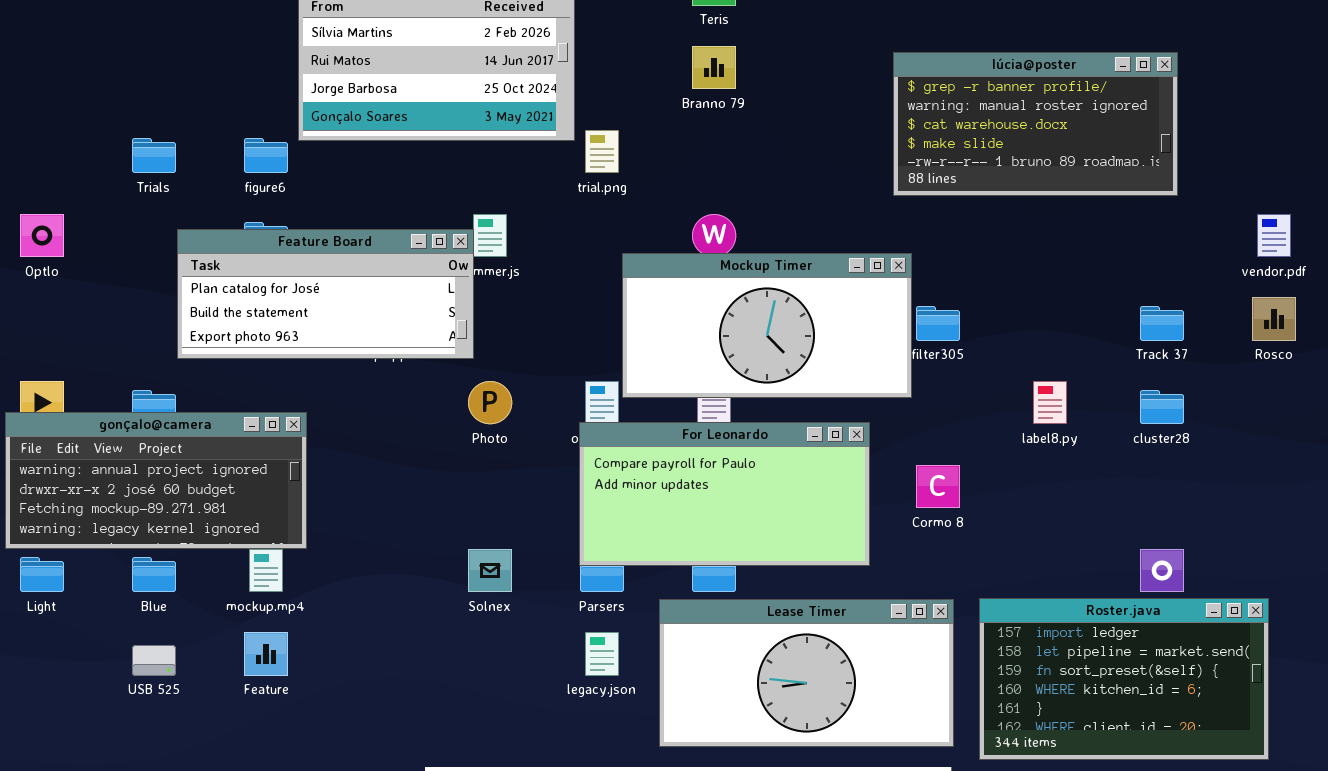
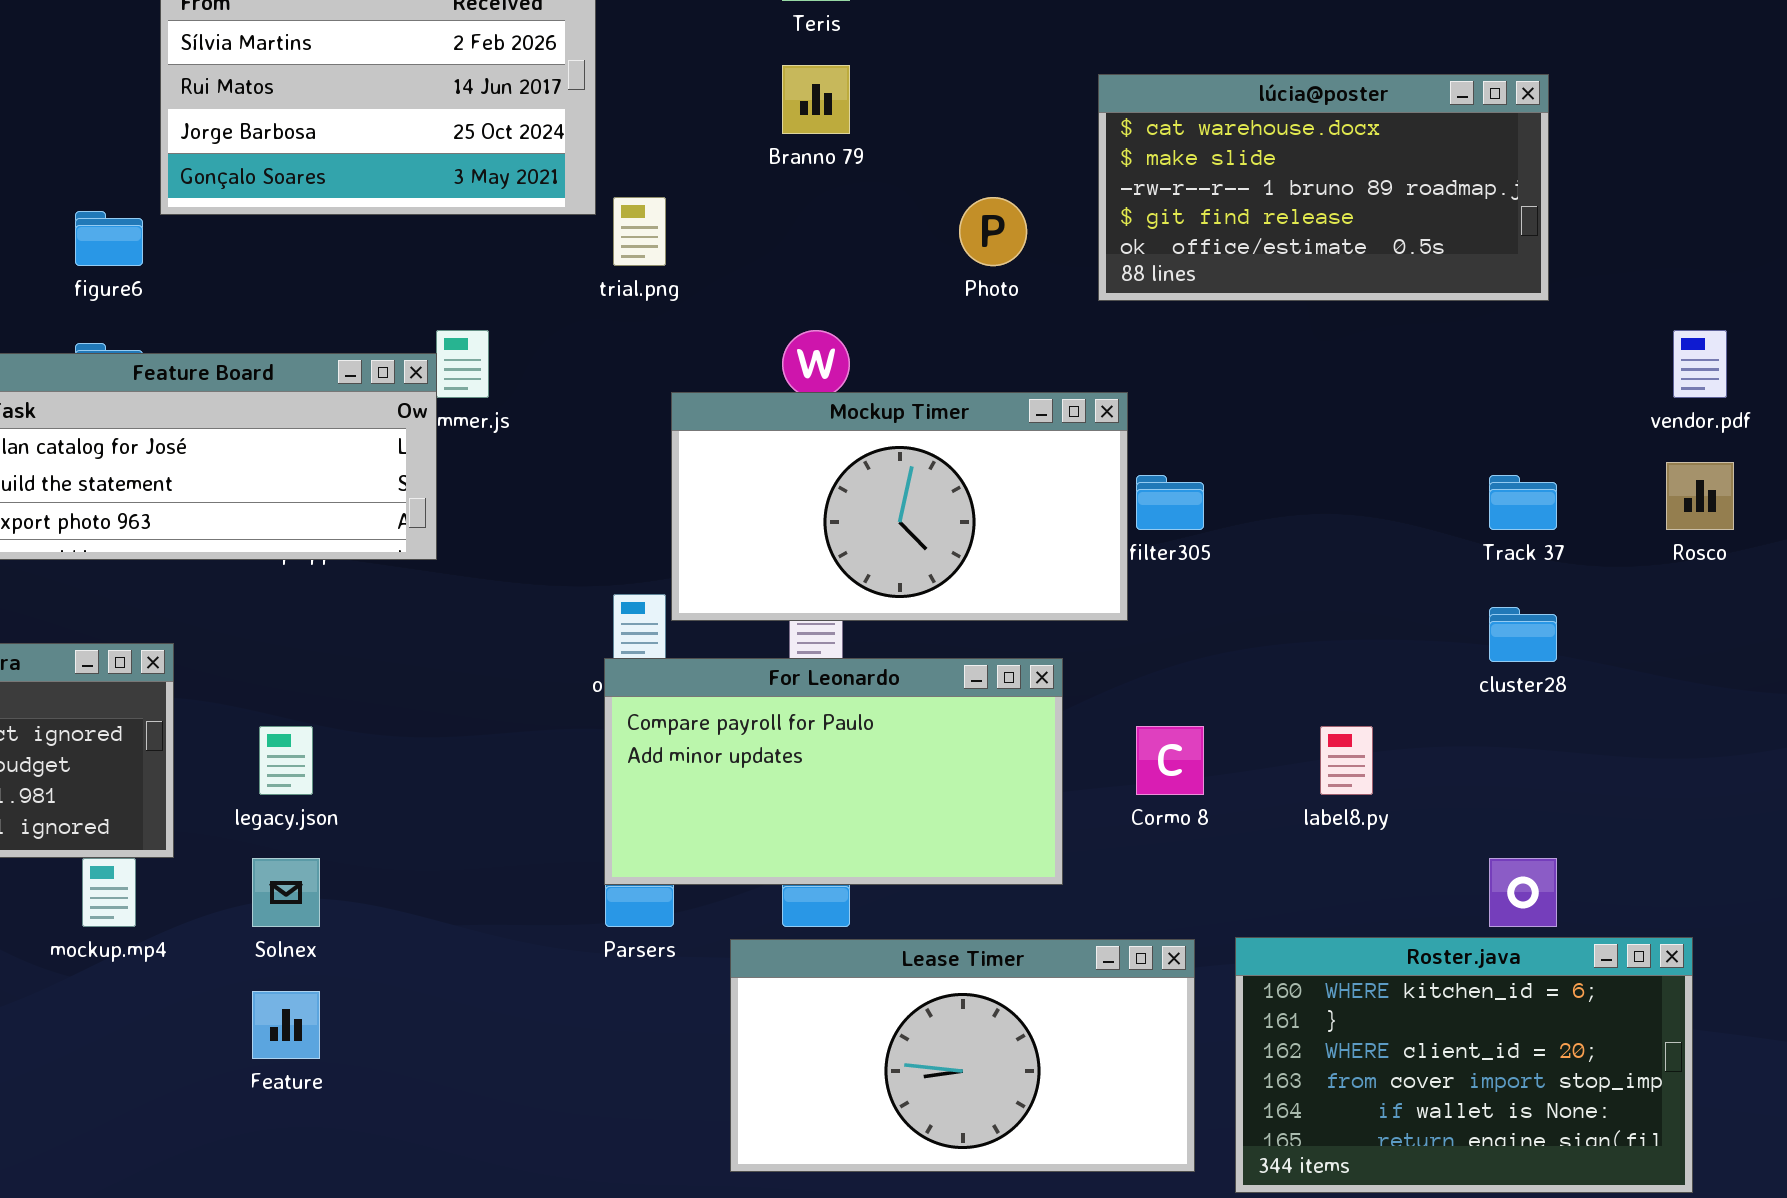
lúcia@poster: [893,52,1178,196] -> [1098,74,1549,301], scrolled down 2 rows
Photo: [468,381,512,424] -> [959,197,1027,266], moved
label8.py: [1033,381,1067,424] -> [1320,726,1373,795], moved
Solnex: [468,549,512,592] -> [252,858,320,927], moved
Roster.java: [979,598,1269,760] -> [1235,937,1693,1193], scrolled down 3 rows
Feature: [244,632,288,676] -> [252,991,320,1059], moved
legacy.json: [585,632,619,676] -> [259,726,313,795], moved

